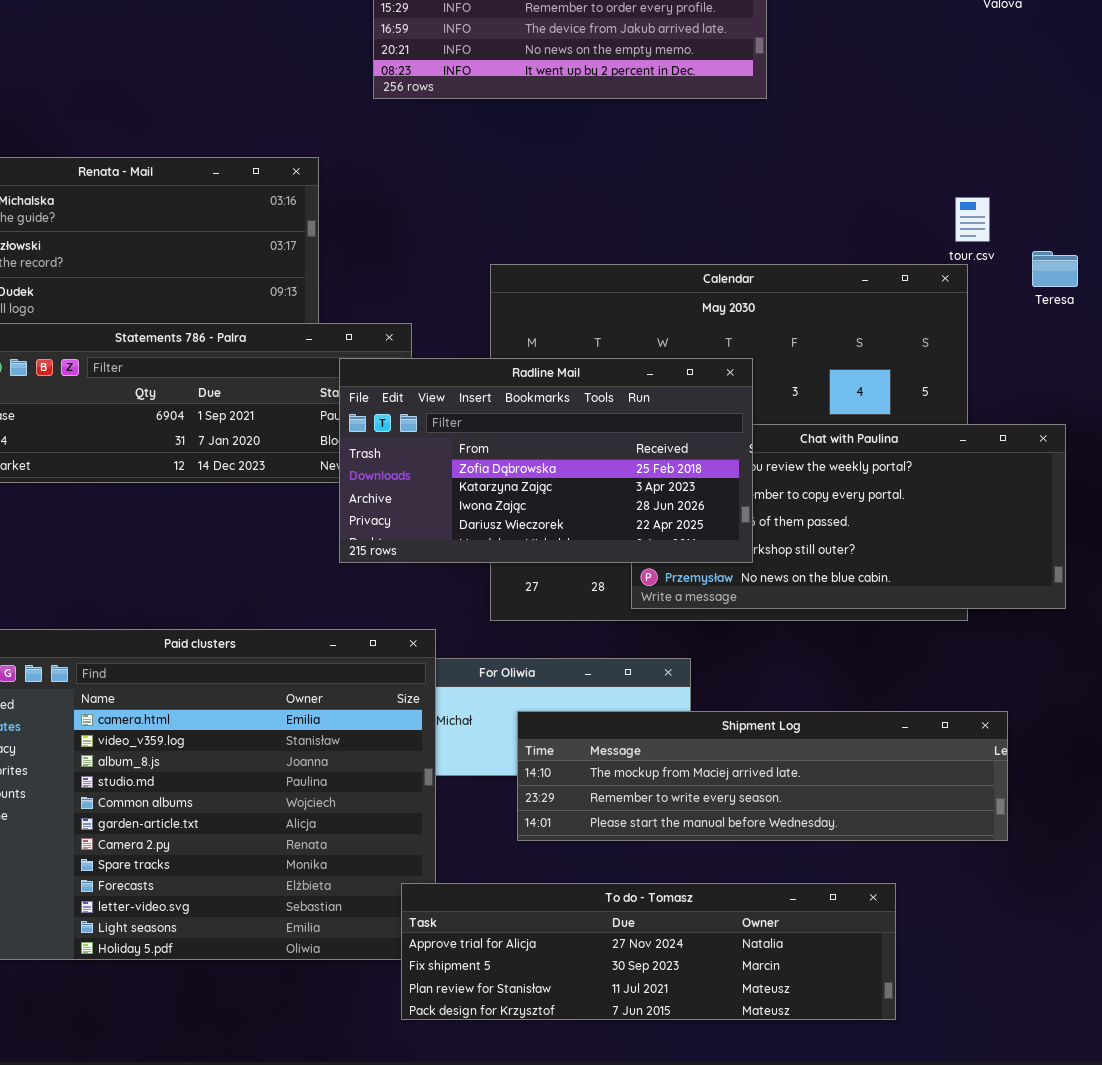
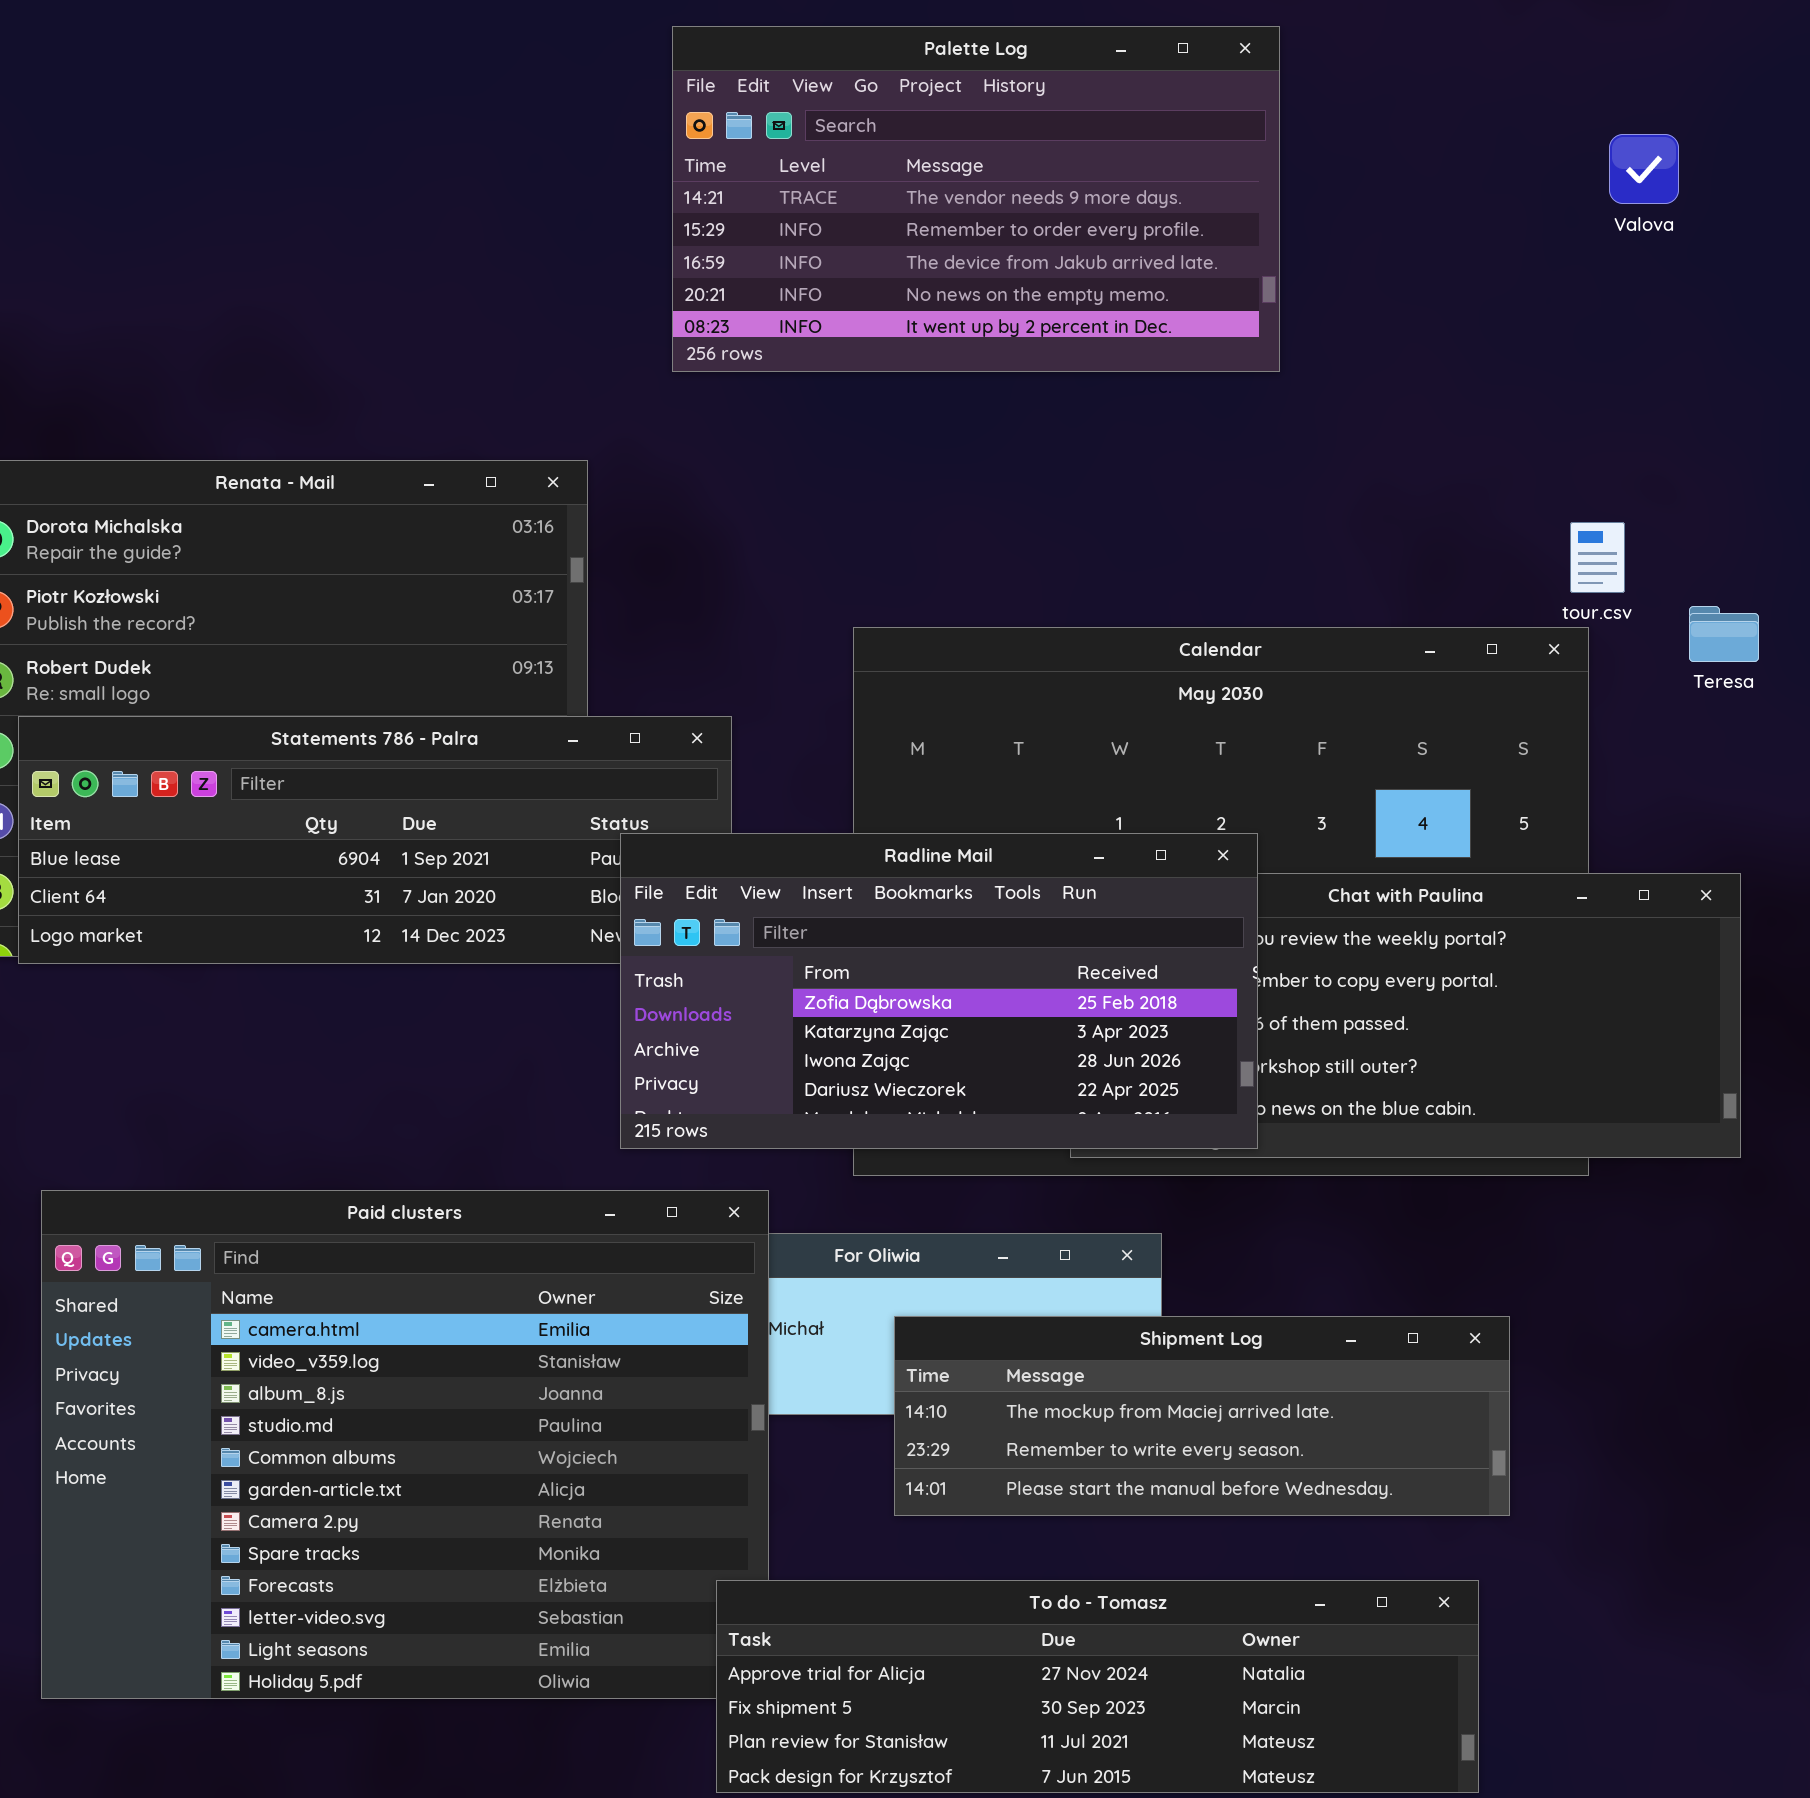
Radline Mail: [339,358,753,563] -> [620,833,1258,1149], moved
Shipment Log: [517,711,1008,841] -> [894,1316,1510,1516], resized

